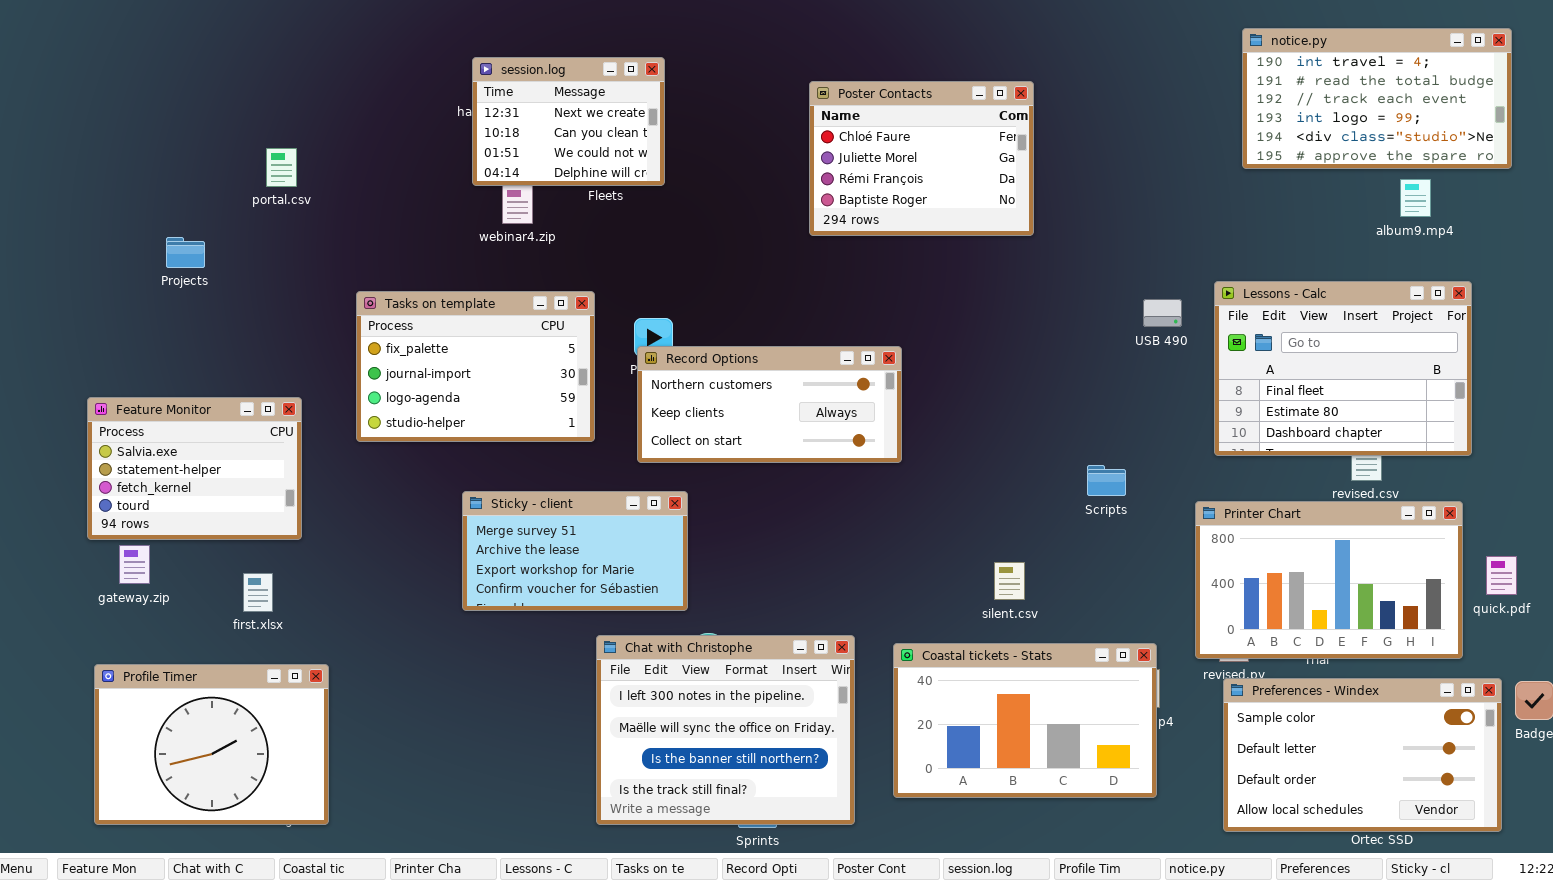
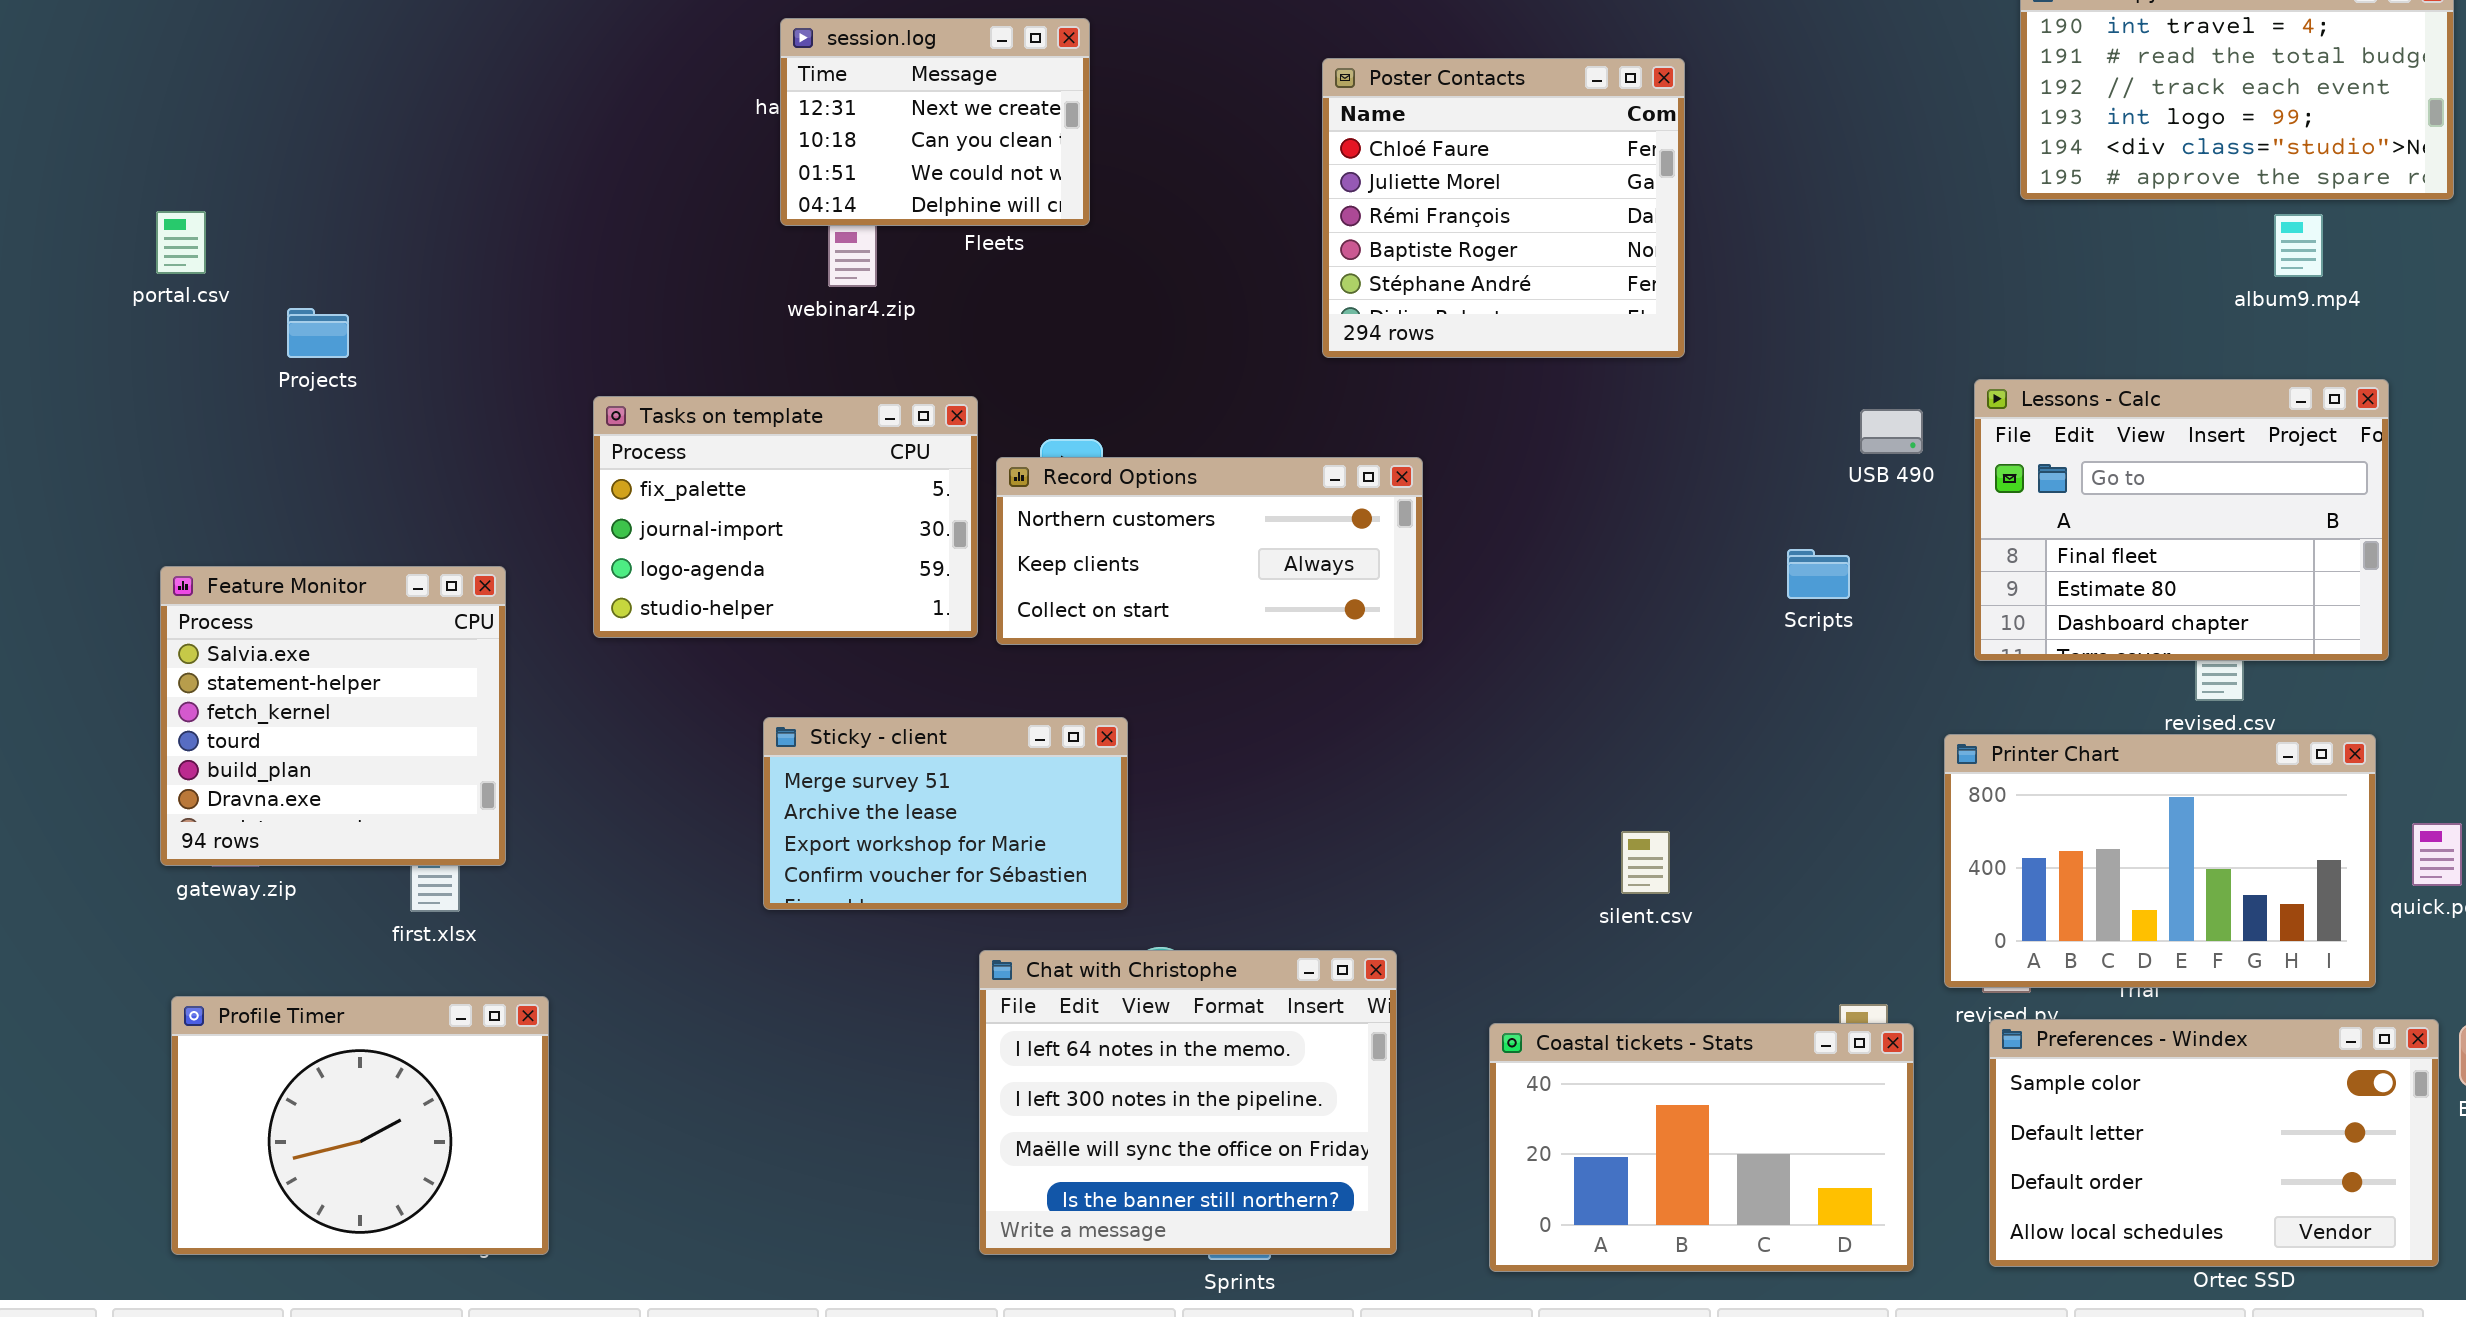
Poster Contacts: [809,81,1034,236] -> [1322,58,1685,358], resized
portal.csv: [266,148,297,187] -> [156,211,206,274], moved
Record Options: [637,346,902,463] -> [996,457,1423,645], moved
Feature Monitor: [87,397,302,540] -> [160,566,506,866], resized
Scripts: [1087,465,1126,496] -> [1787,549,1850,599], moved
Chat with Christophe: [596,635,855,825] -> [979,950,1397,1255], scrolled up 1 row
Coastal tickets - Stats: [893,643,1157,798] -> [1489,1023,1914,1272], moved

